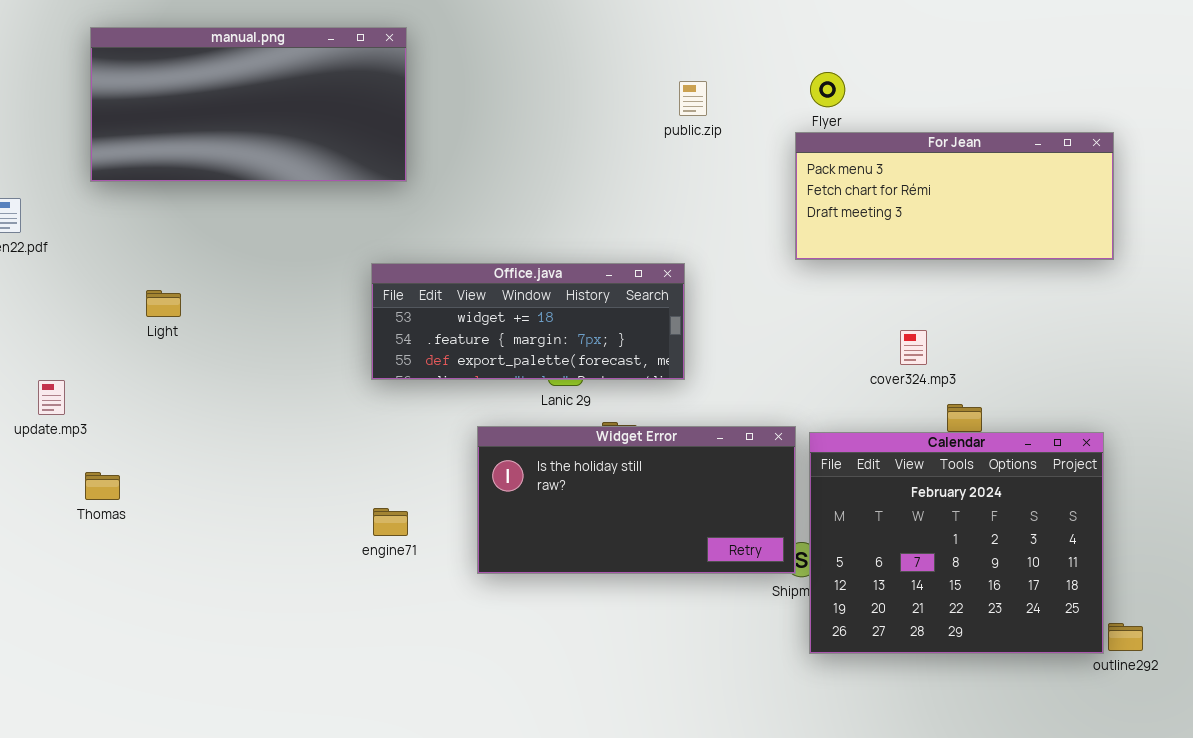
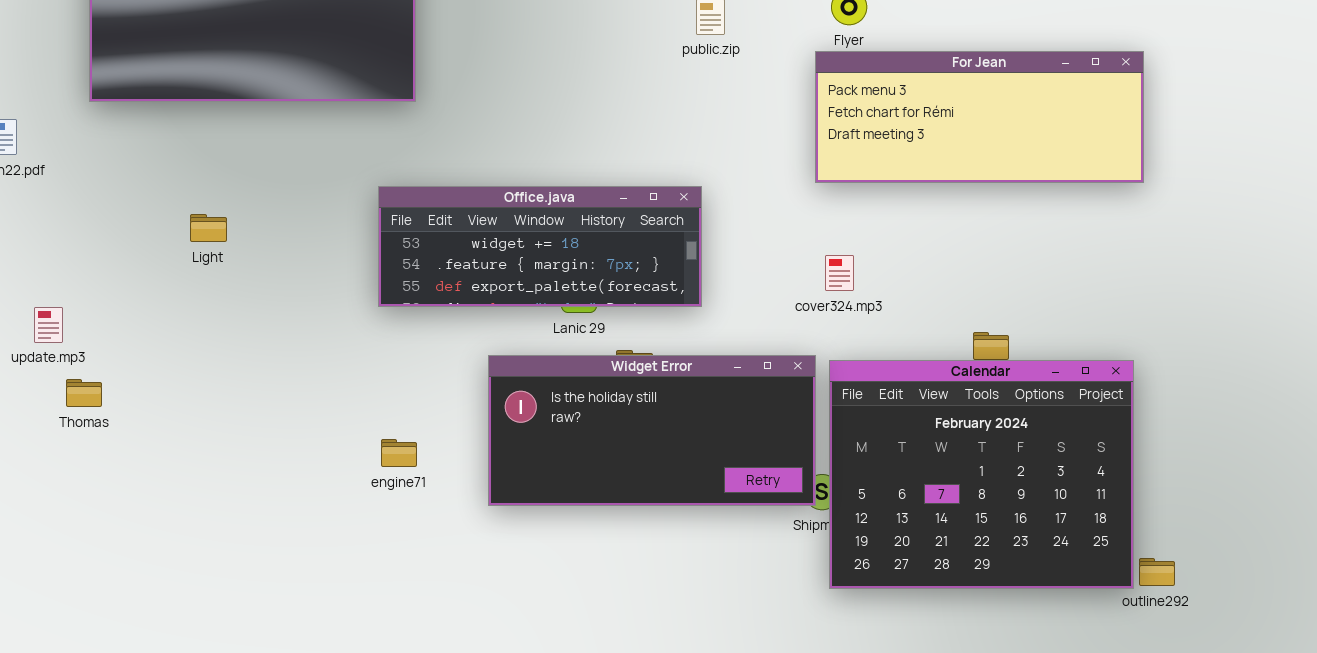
Light: [146,290,181,317] -> [190,214,227,242], moved
cover324.mp3: [900,330,927,365] -> [825,255,854,291], moved
Thomas: [85,472,120,500] -> [66,379,102,407], moved

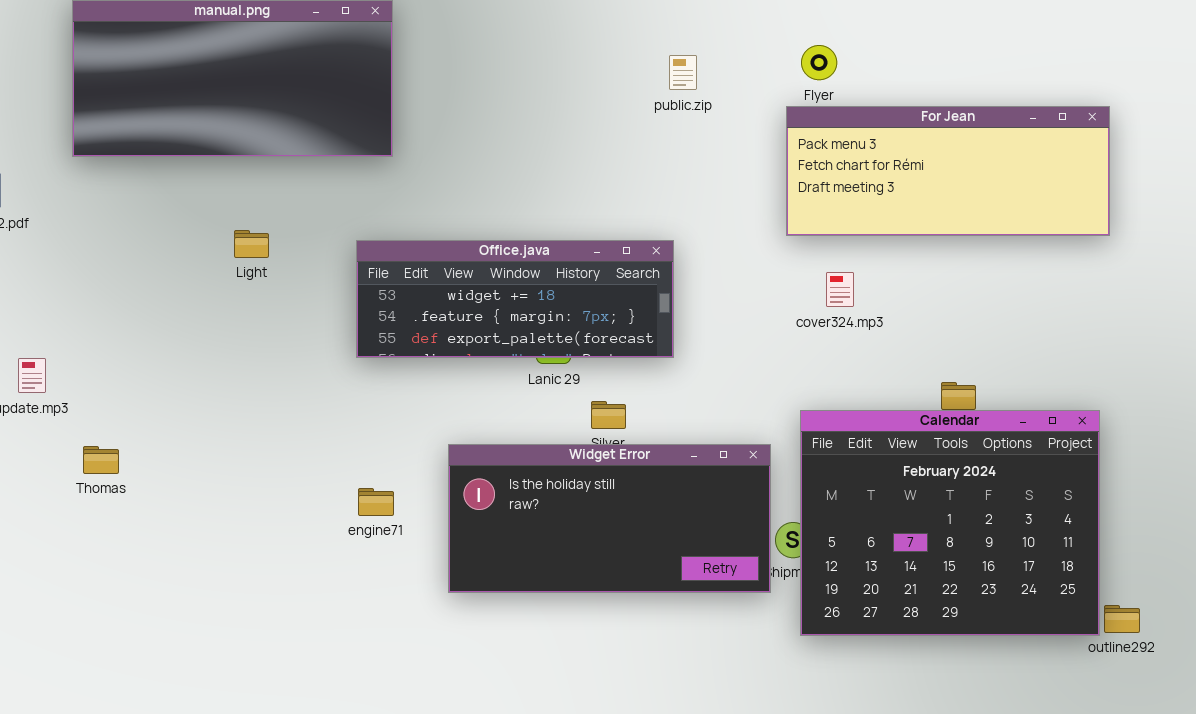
Light: [190,214,227,242] -> [234,230,269,258], moved
cover324.mp3: [825,255,854,291] -> [826,272,854,307], moved
Widget Error: [488,355,816,506] -> [448,444,771,593], moved
Thomas: [66,379,102,407] -> [83,446,119,474], moved

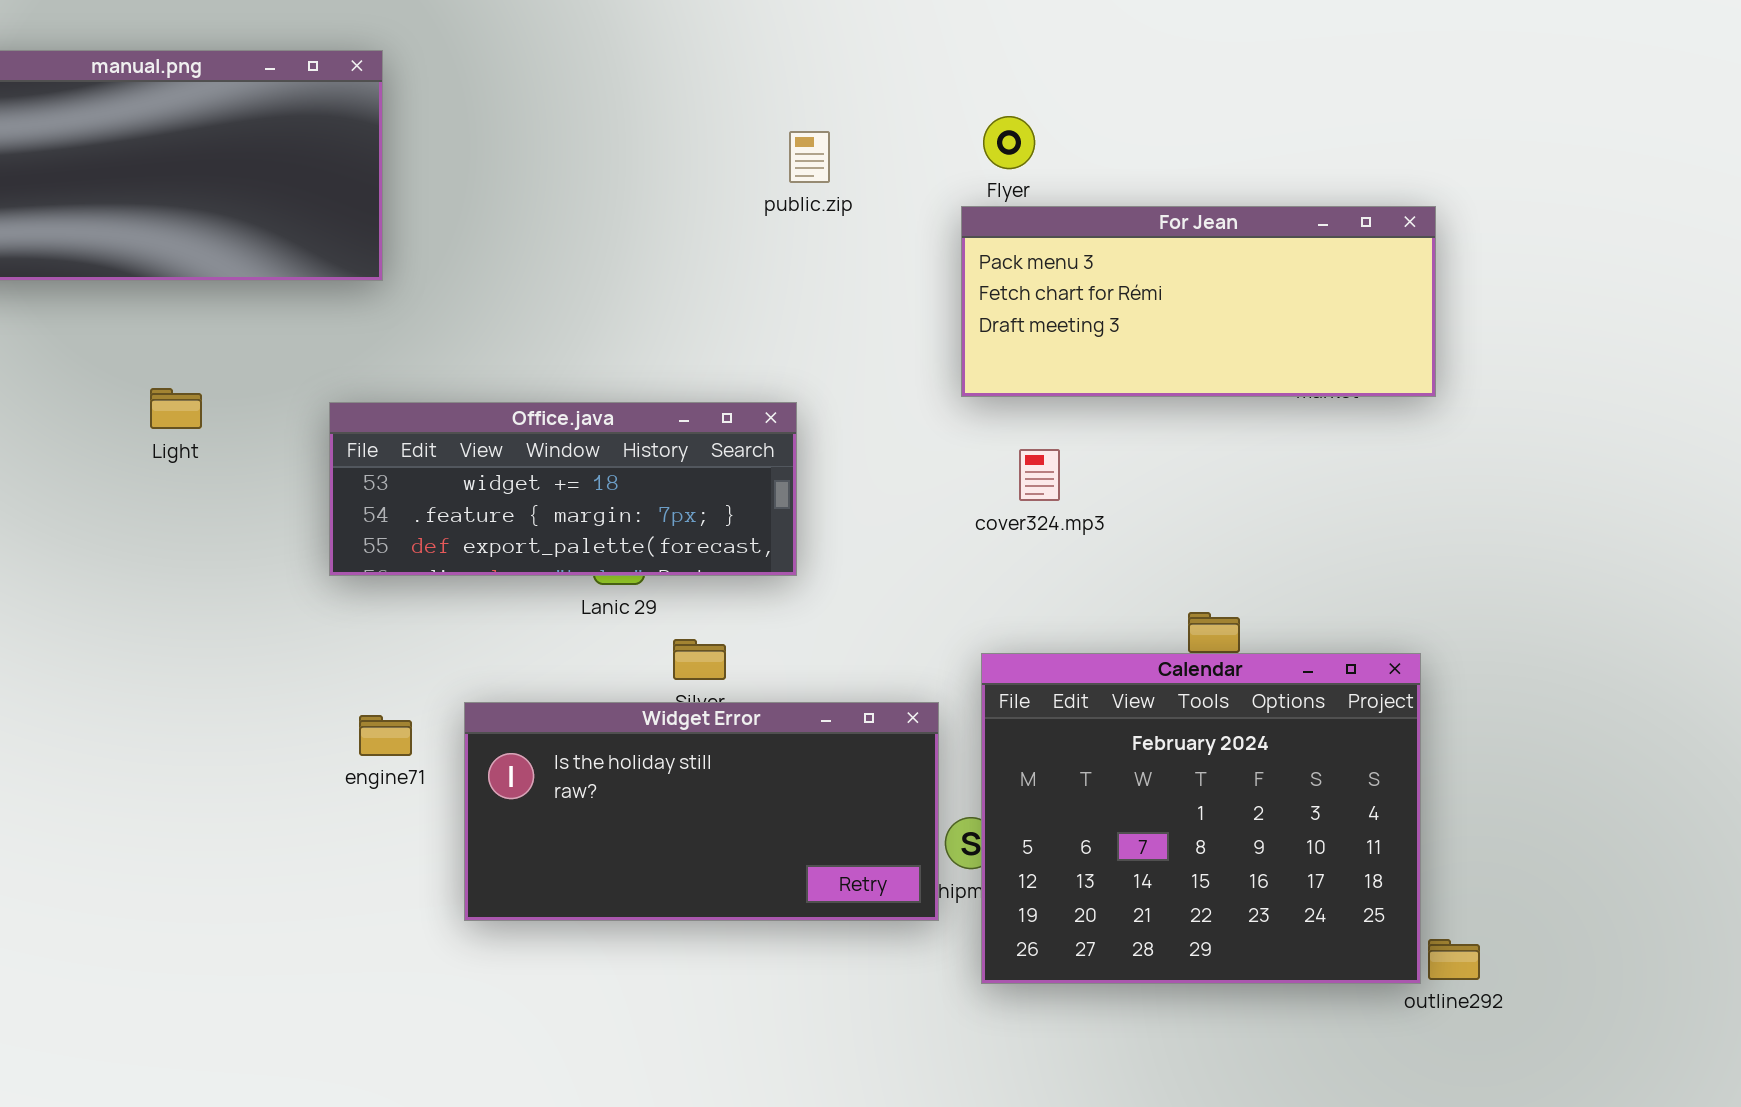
engine71: [358,488,394,516] -> [359,715,412,756], moved

